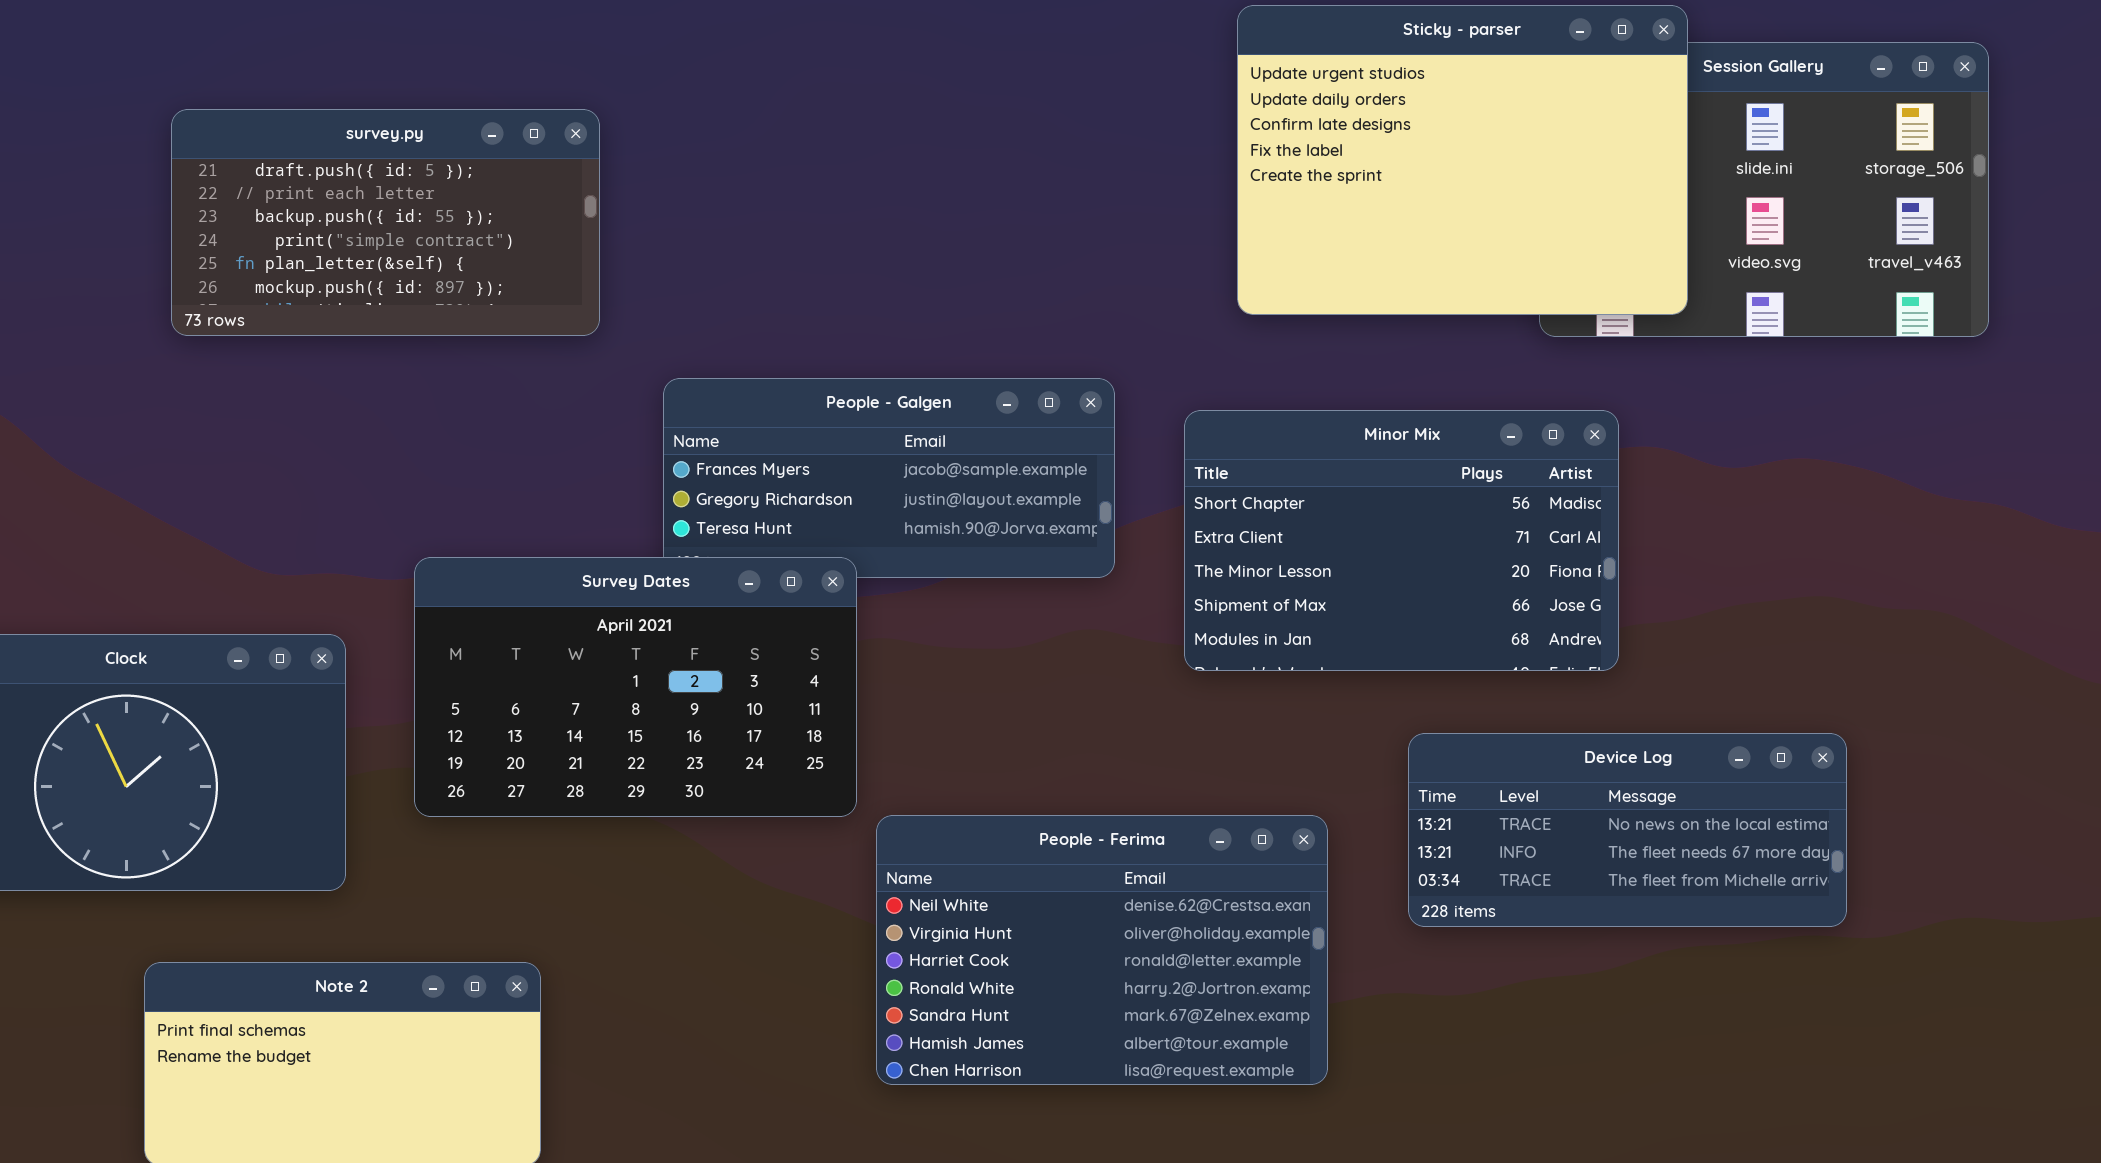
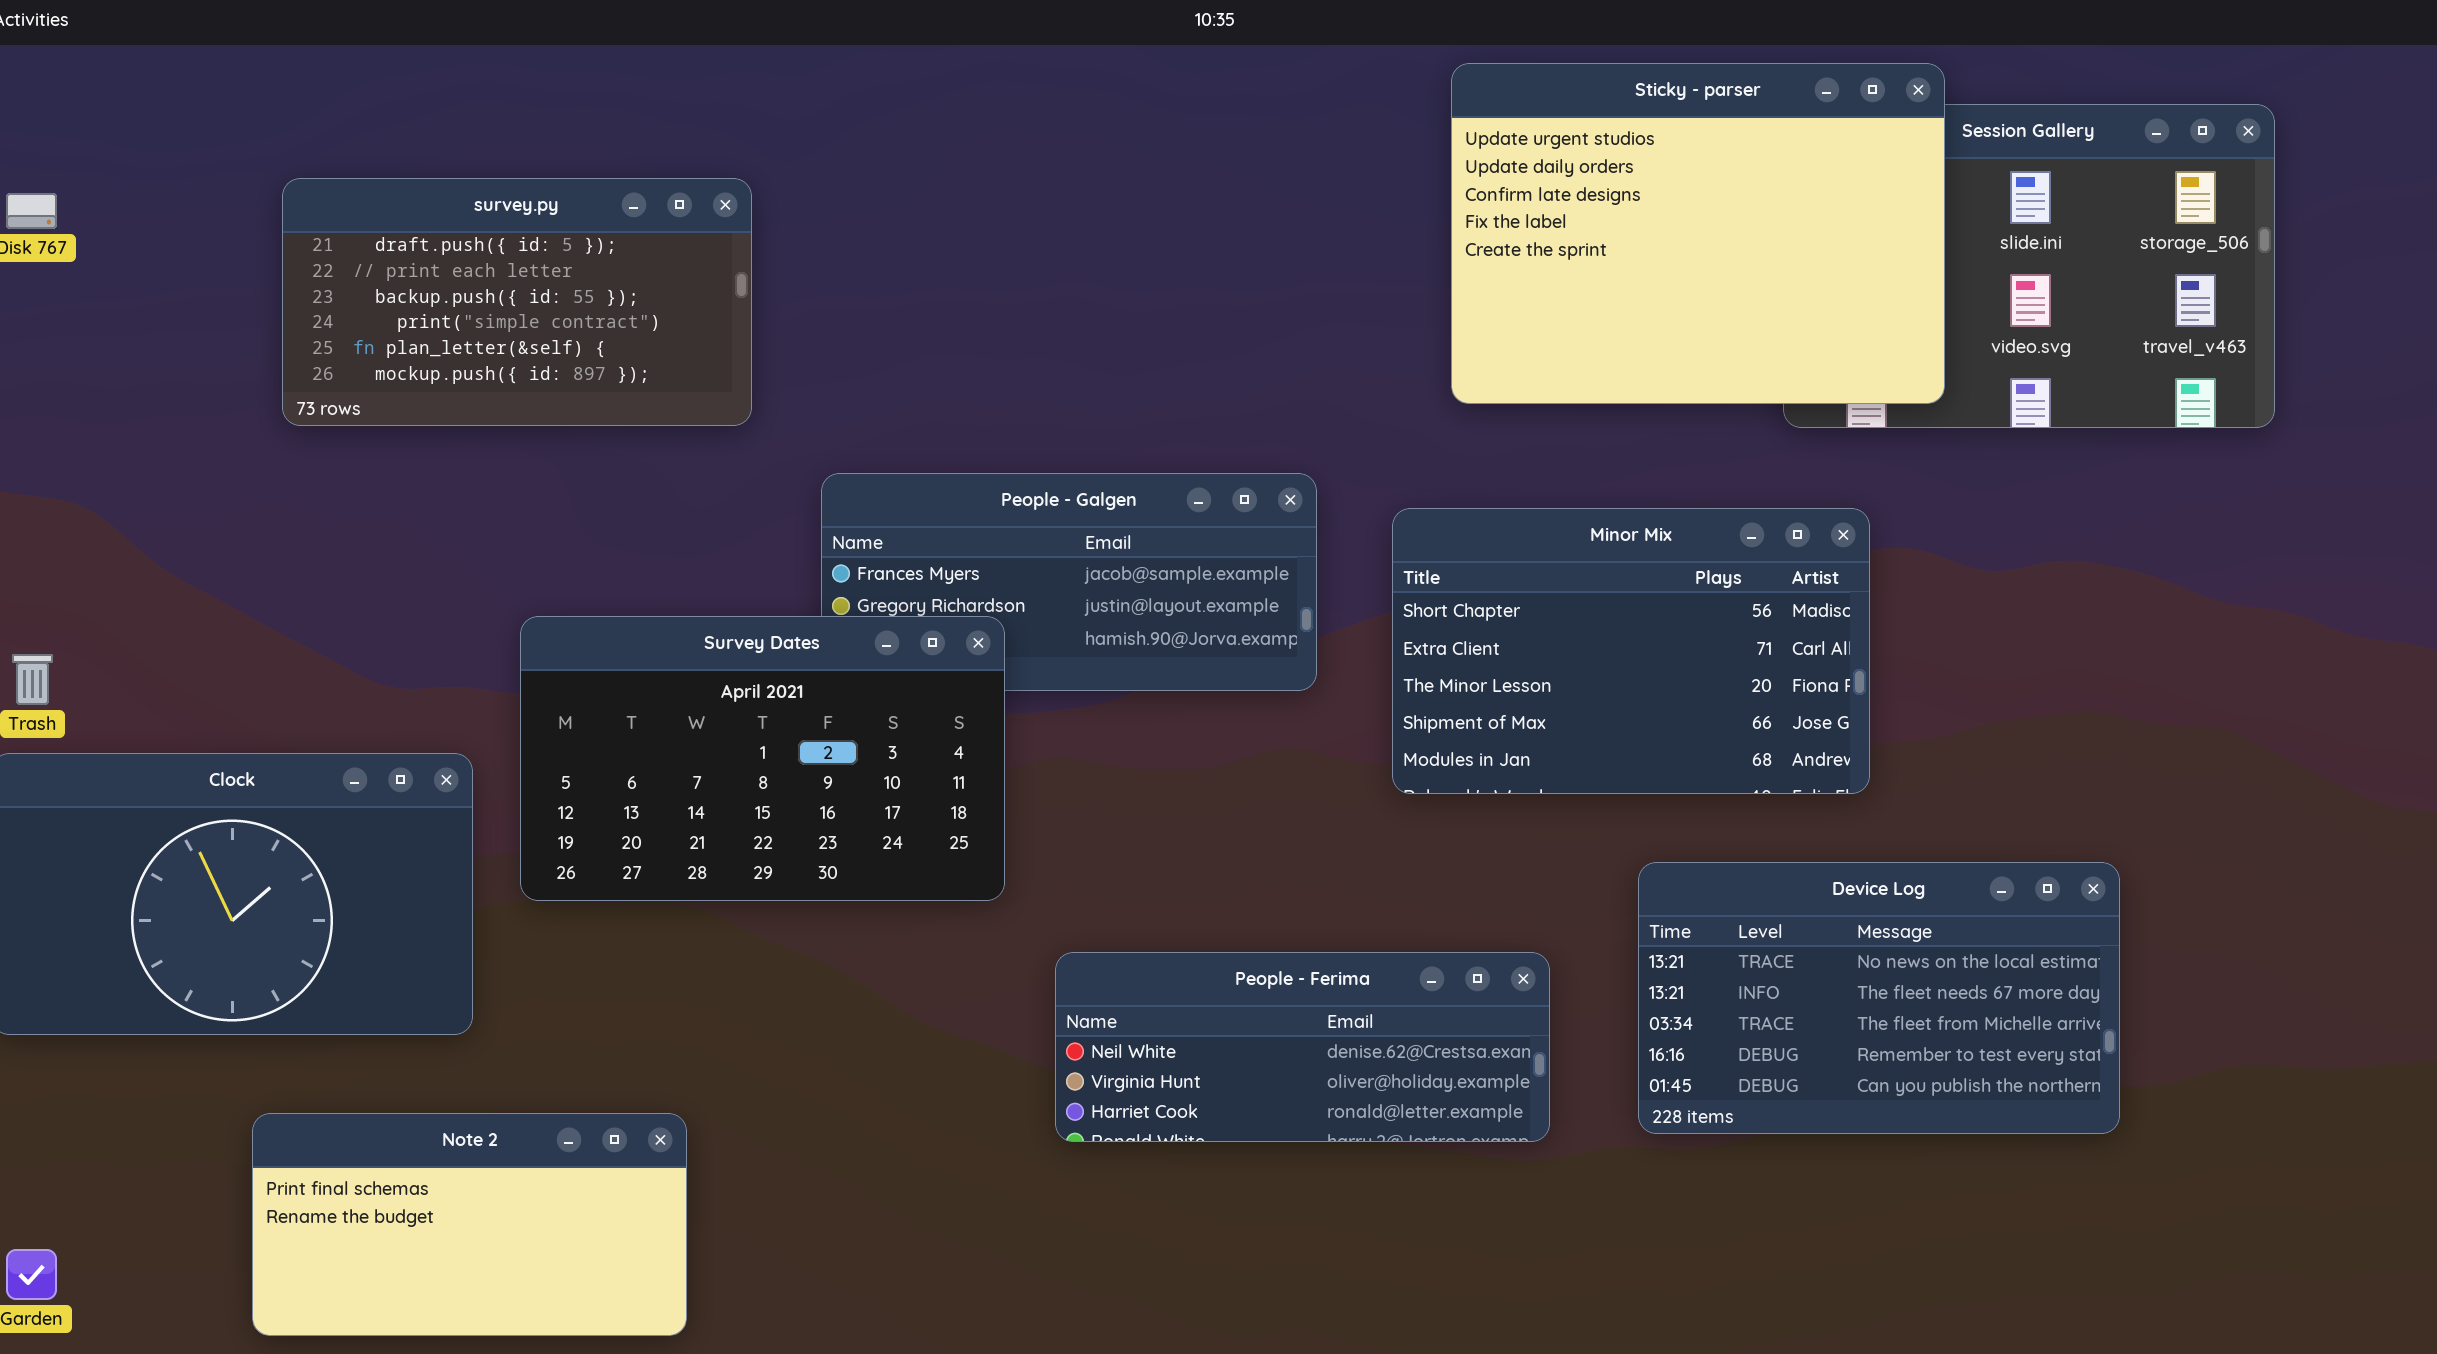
Survey Dates: [414,557,857,817] -> [520,616,1005,901], moved
Device Log: [1408,733,1847,927] -> [1638,862,2120,1134], resized
People - Ferima: [876,815,1328,1085] -> [1055,952,1550,1142], resized

